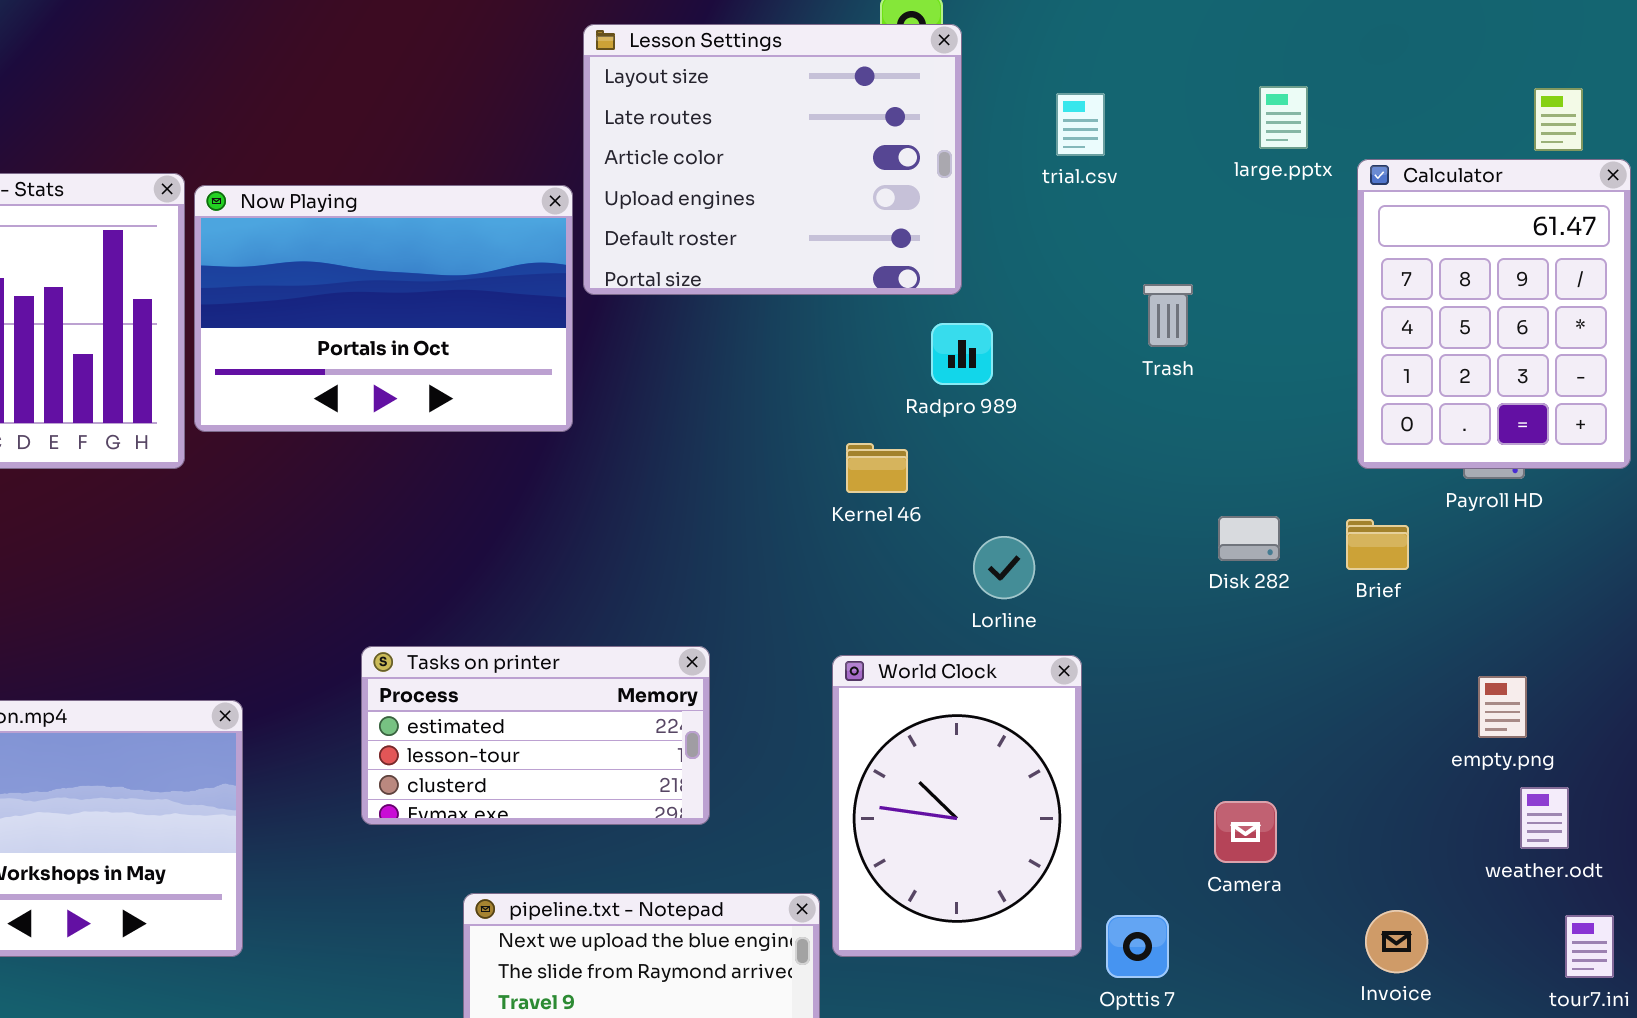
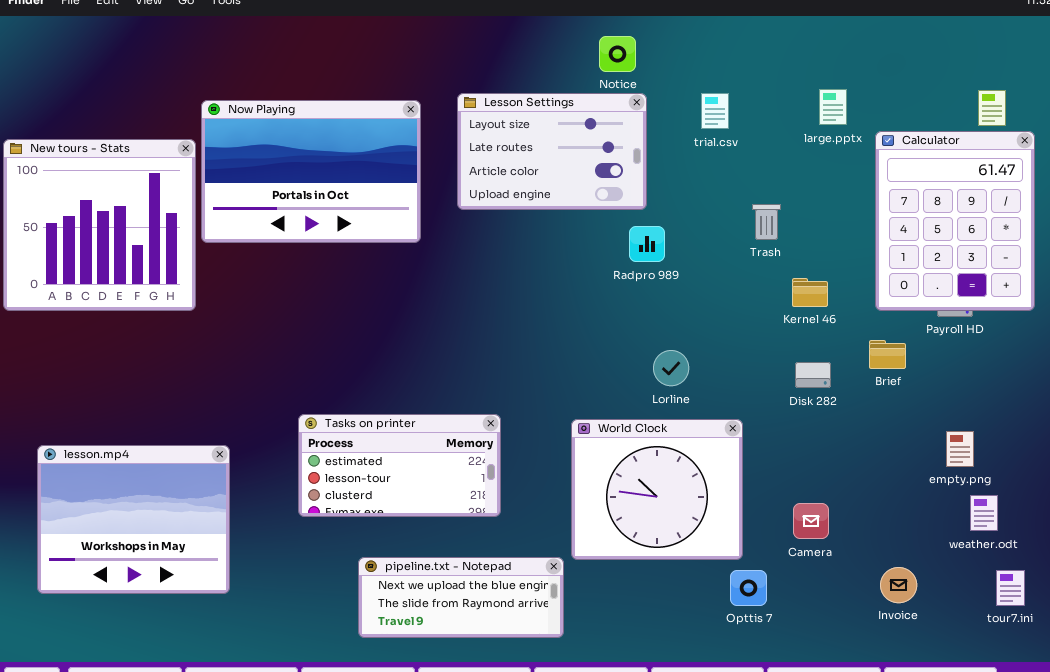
Lesson Settings: [583,24,962,295] -> [457,93,647,210], resized
Now Playing: [194,185,573,432] -> [201,100,421,243], moved
Kernel 46: [846,443,908,493] -> [792,278,828,307], moved
Disk 282: [1218,516,1280,561] -> [795,362,831,388], moved
World Clock: [832,655,1082,957] -> [571,419,743,560], resized

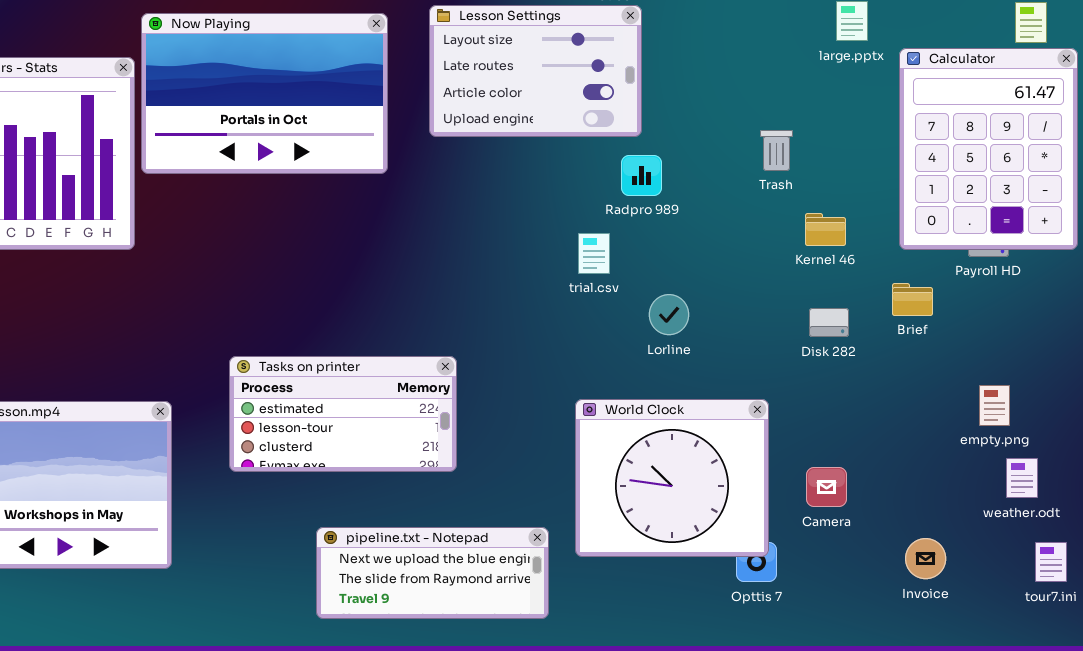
trial.csv: [701,93,729,129] -> [578,233,610,274], moved
Tasks on printer: [298,414,501,517] -> [229,356,457,472], moved
World Clock: [571,419,743,560] -> [575,399,769,557], moved

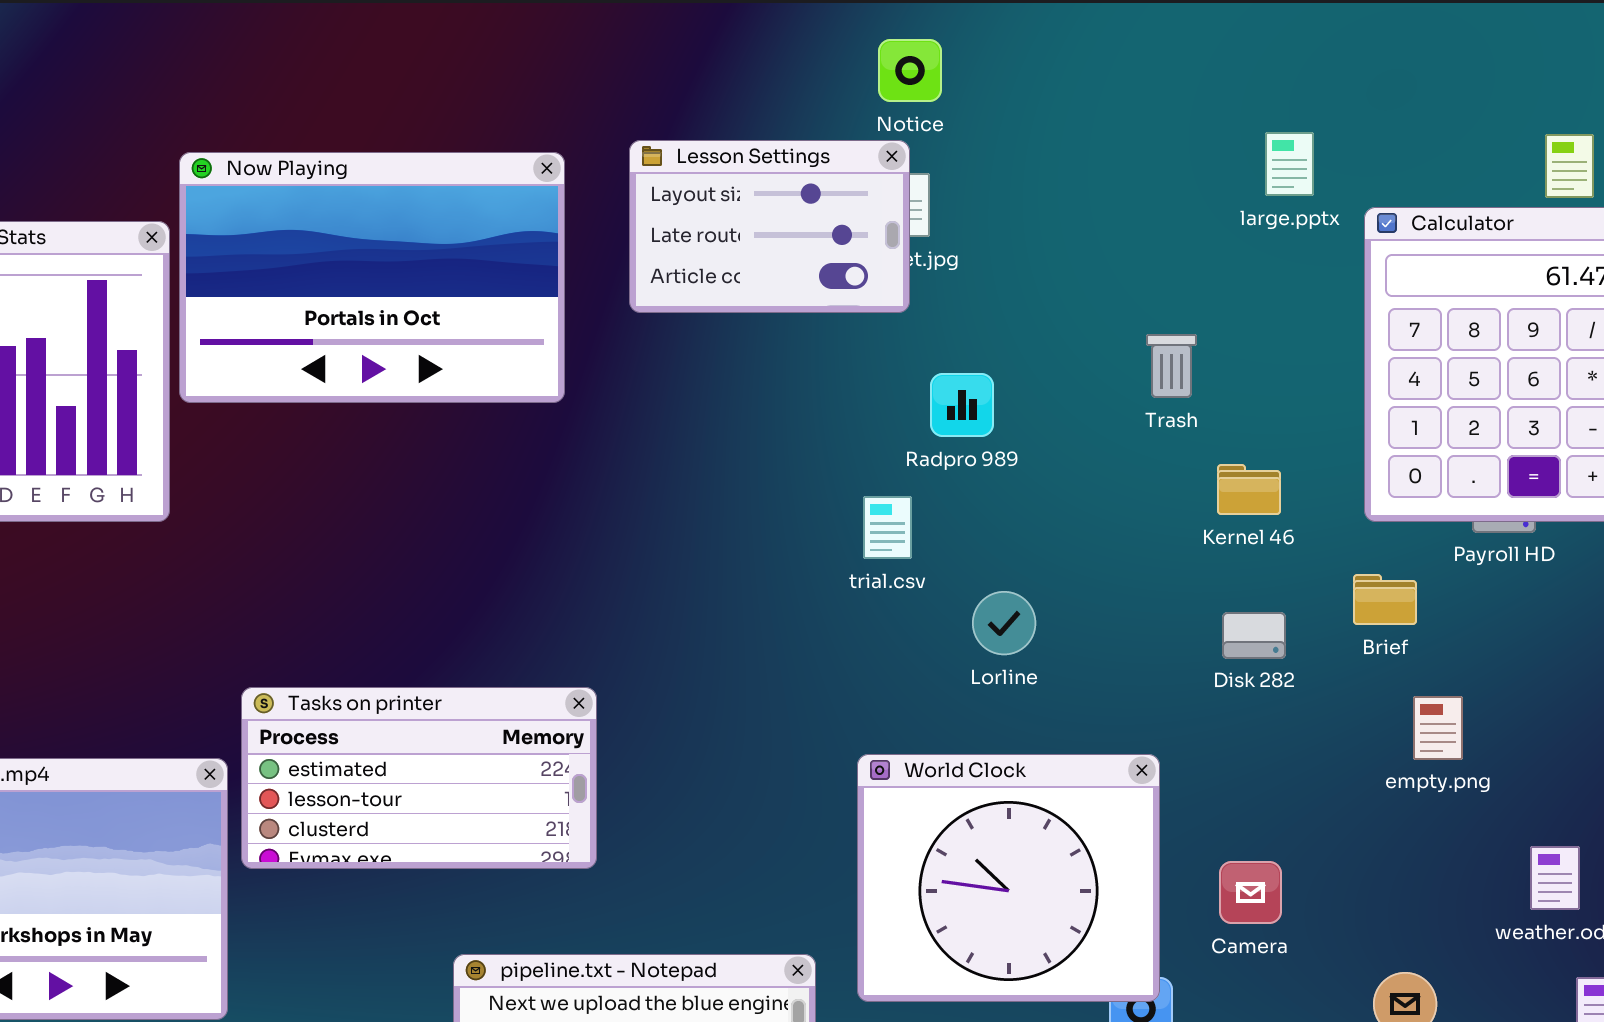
Lesson Settings: [429,5,642,137] -> [629,140,910,313], resized
Tasks on printer: [229,356,457,472] -> [241,687,597,869], moved
empty.png: [979,385,1010,426] -> [1413,696,1463,760], moved

